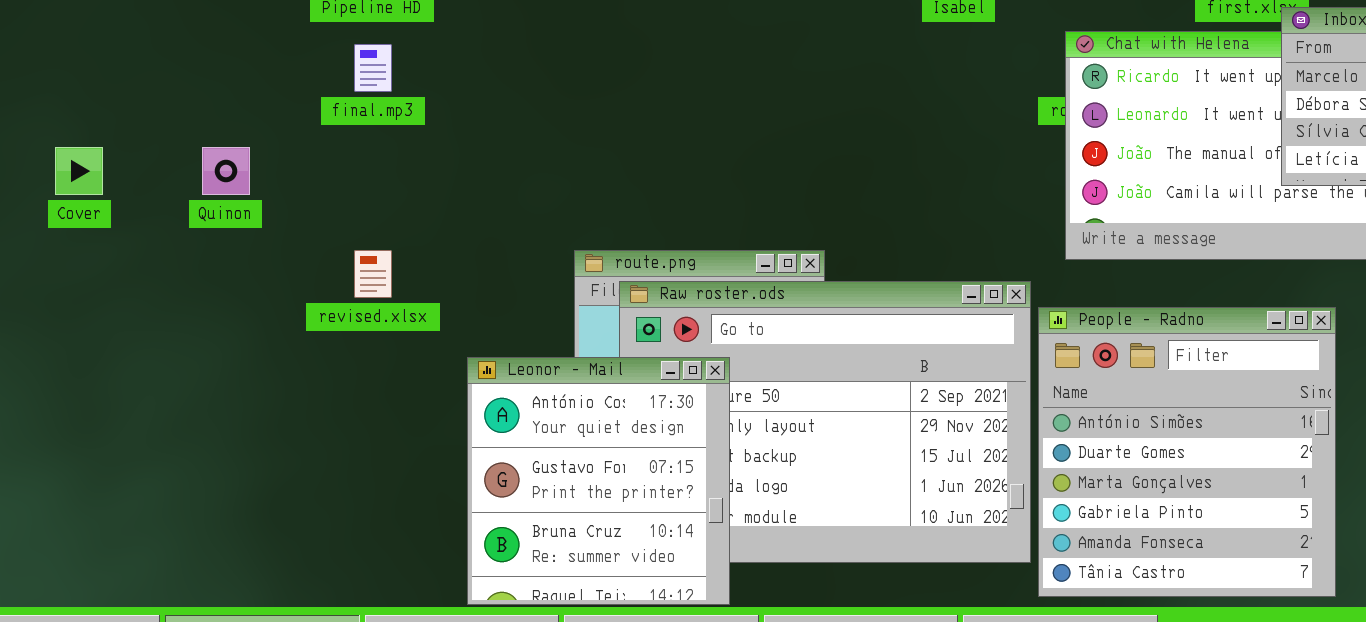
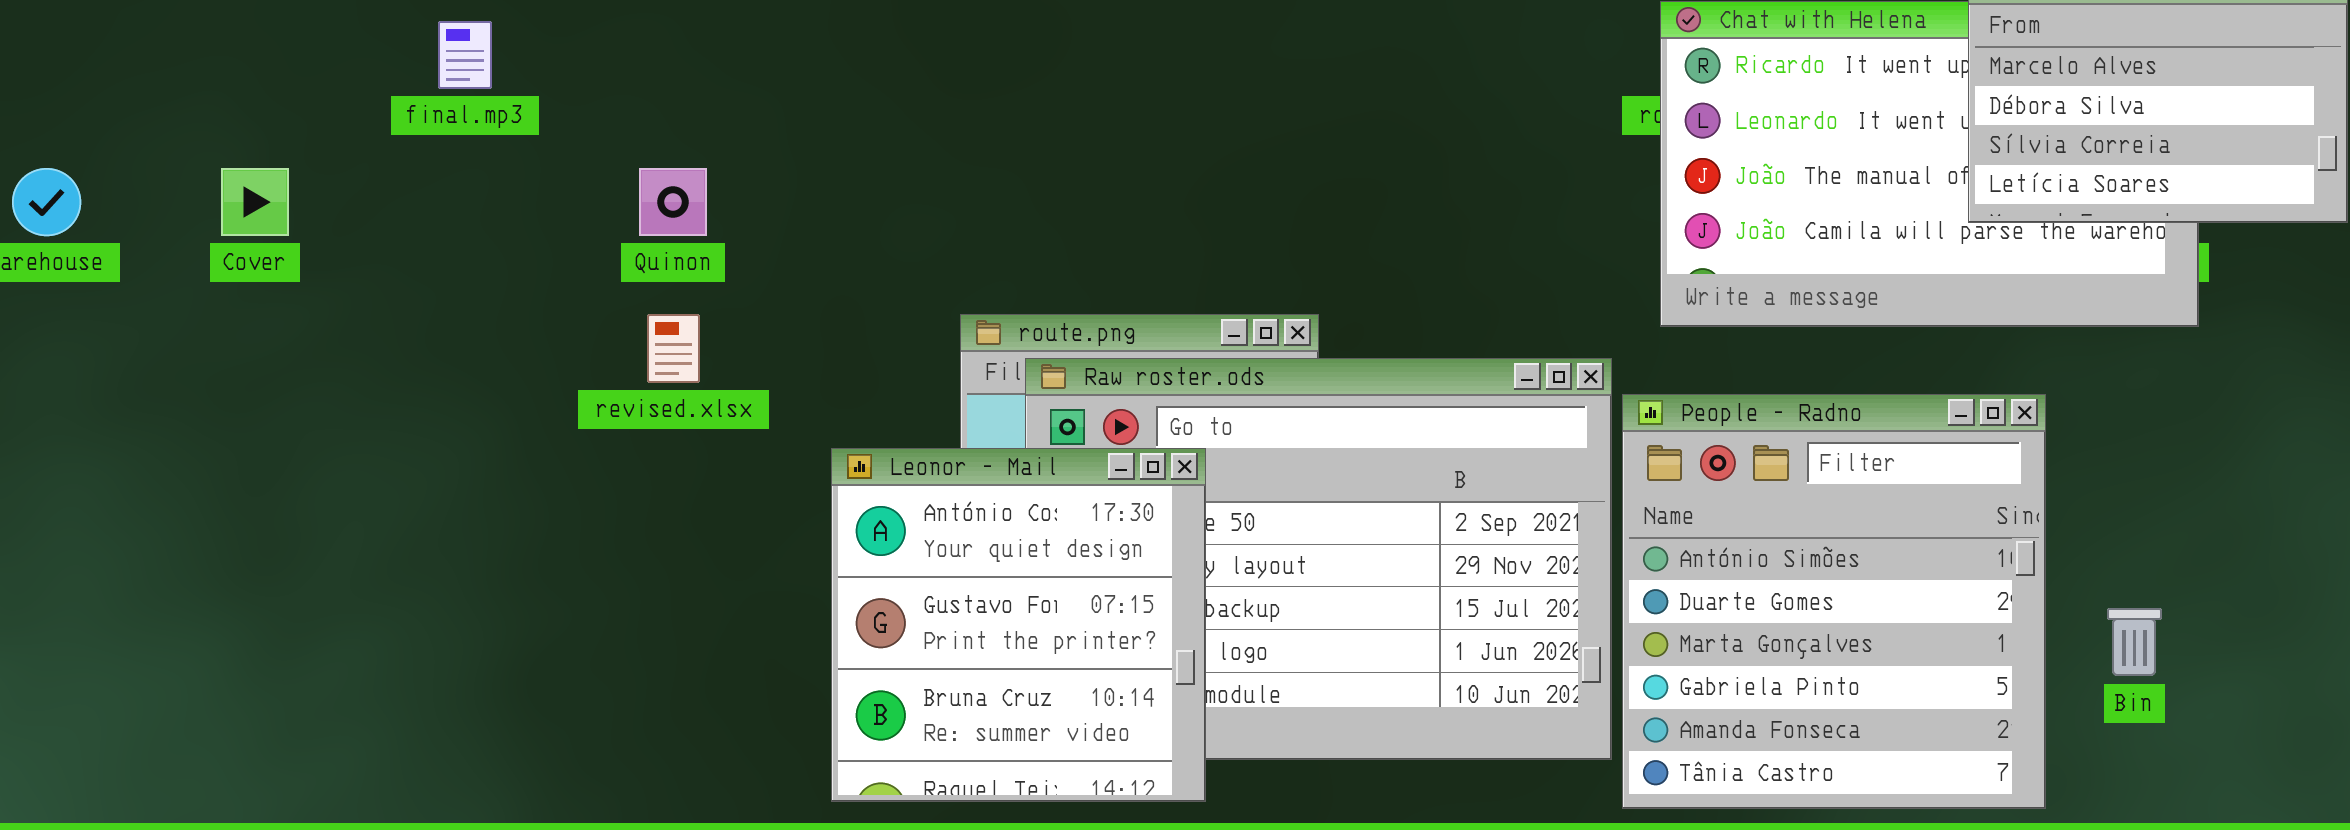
final.mp3: [354,44,392,92] -> [438,21,492,89], moved
Quinon: [202,147,250,195] -> [639,168,707,236], moved
Leonor - Mail: [467,357,730,605] -> [831,448,1206,802], moved

